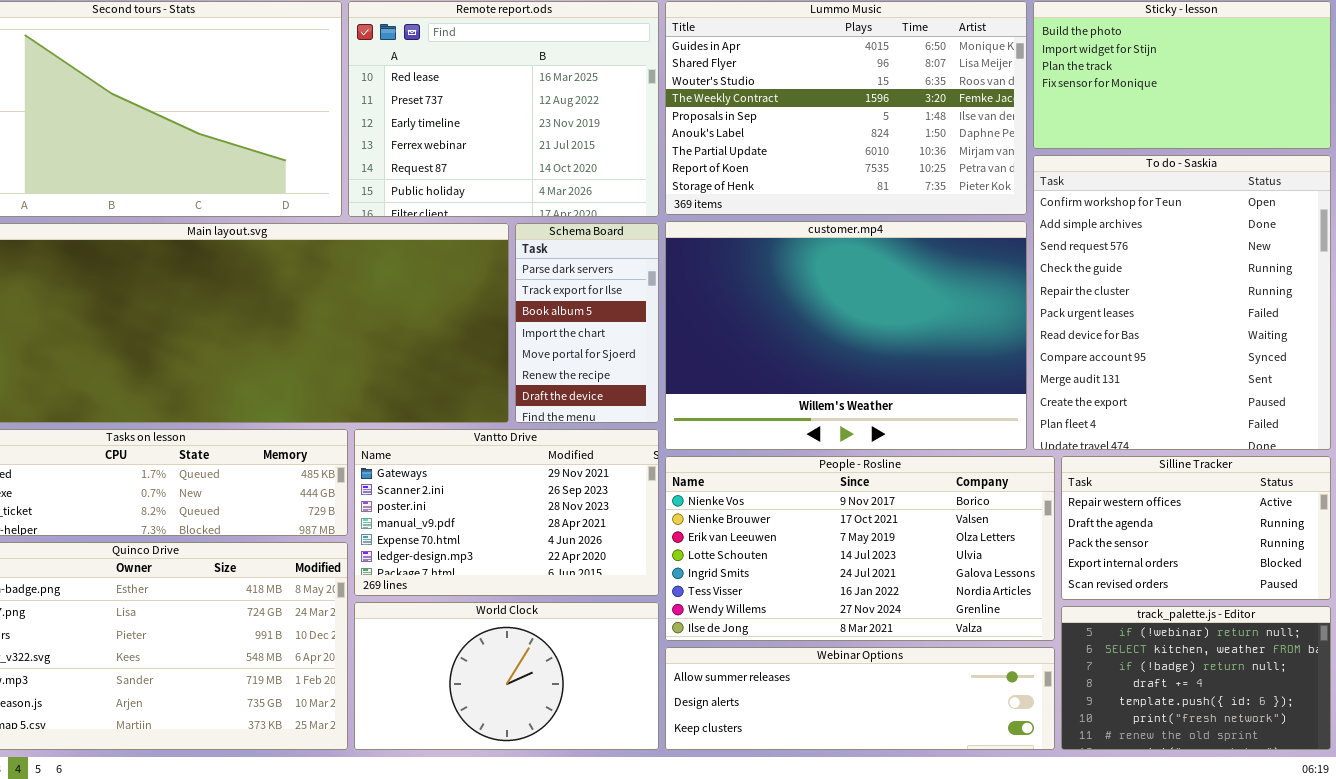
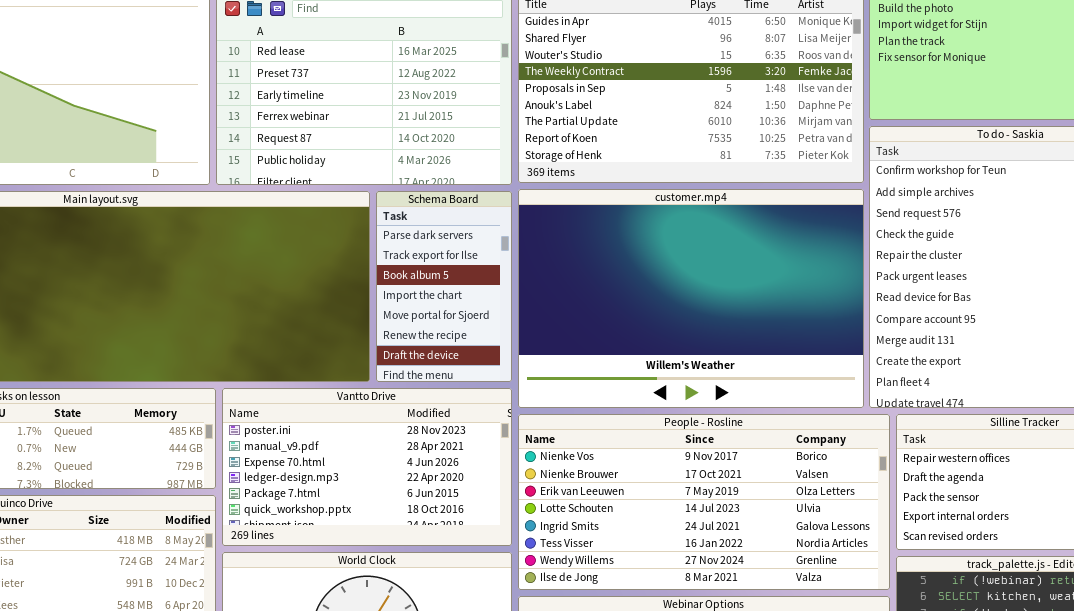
Vantto Drive: [354,429,659,596] -> [222,388,512,546], scrolled down 2 rows

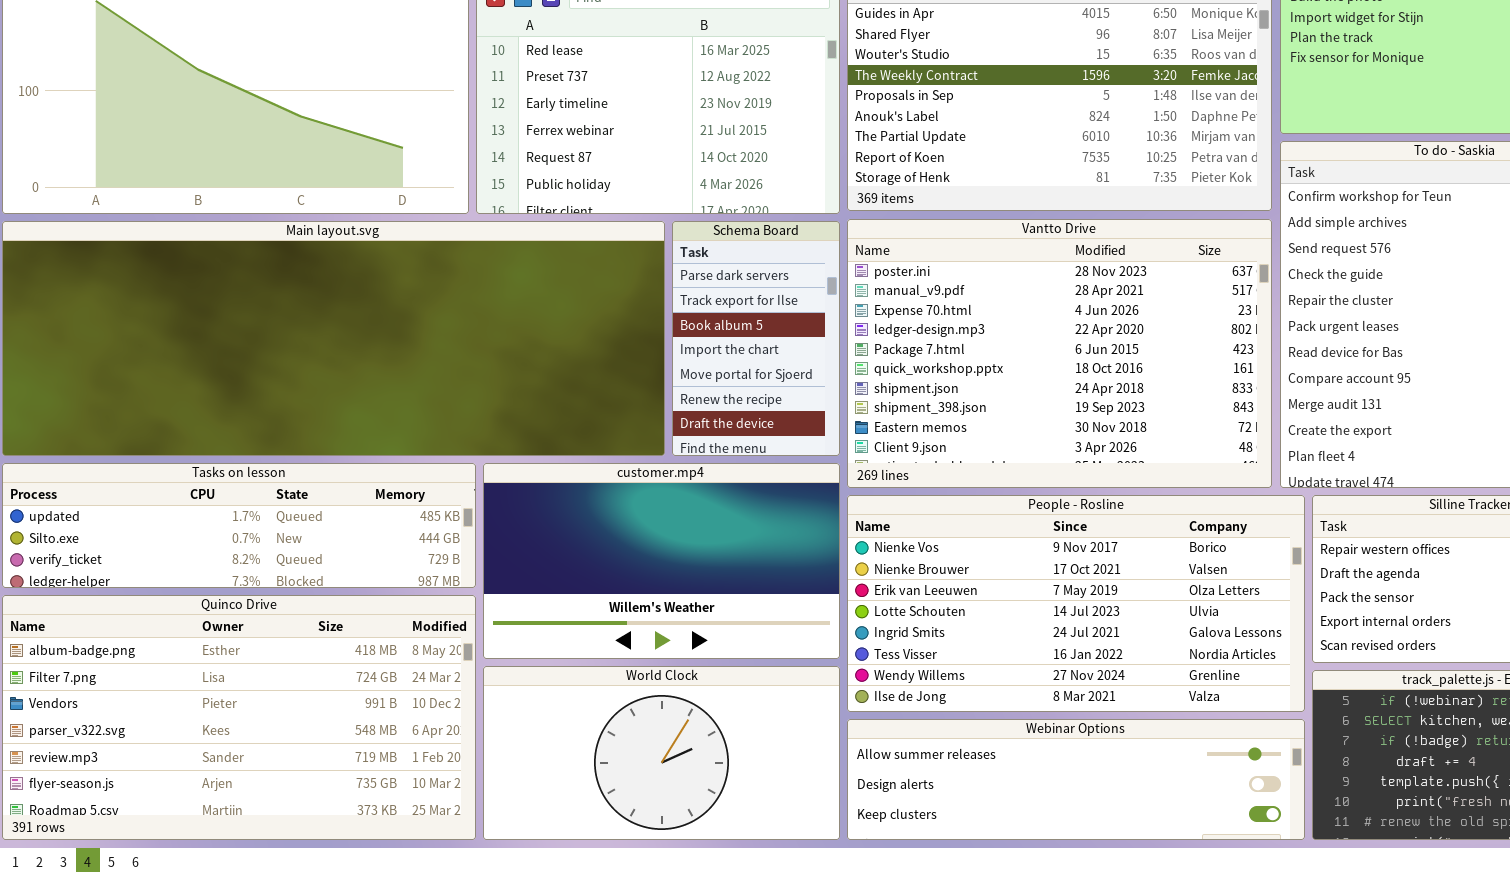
customer.mp4: [518,189,864,408] -> [483,463,840,659], moved, resized
Vantto Drive: [222,388,512,546] -> [847,219,1272,488], moved, resized

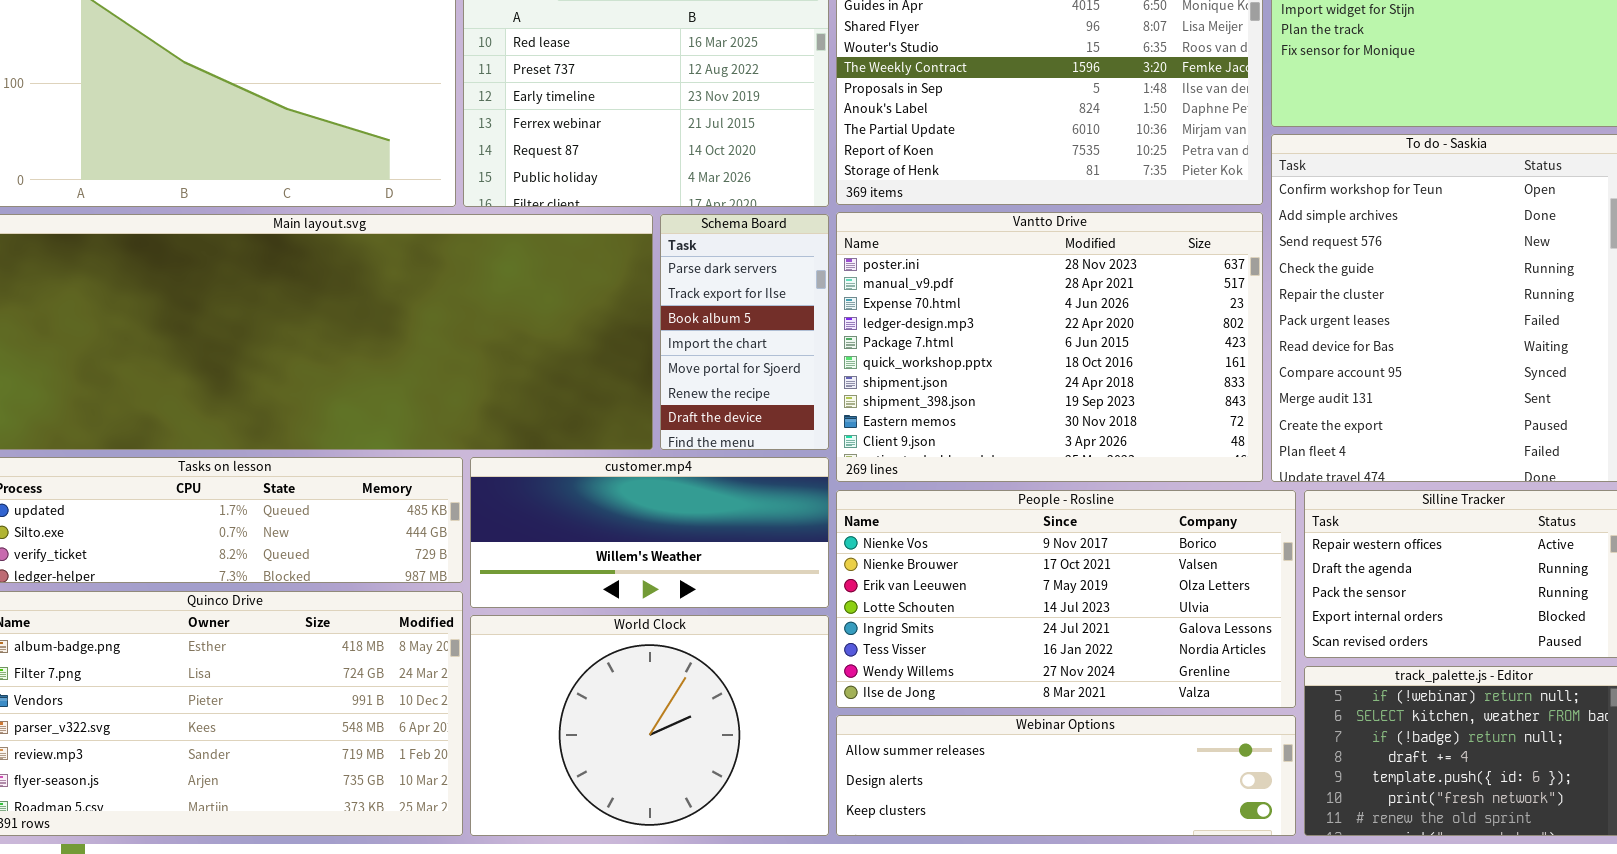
customer.mp4: [483,463,840,659] -> [470,457,829,608], resized
World Clock: [483,666,840,840] -> [470,615,829,836], resized

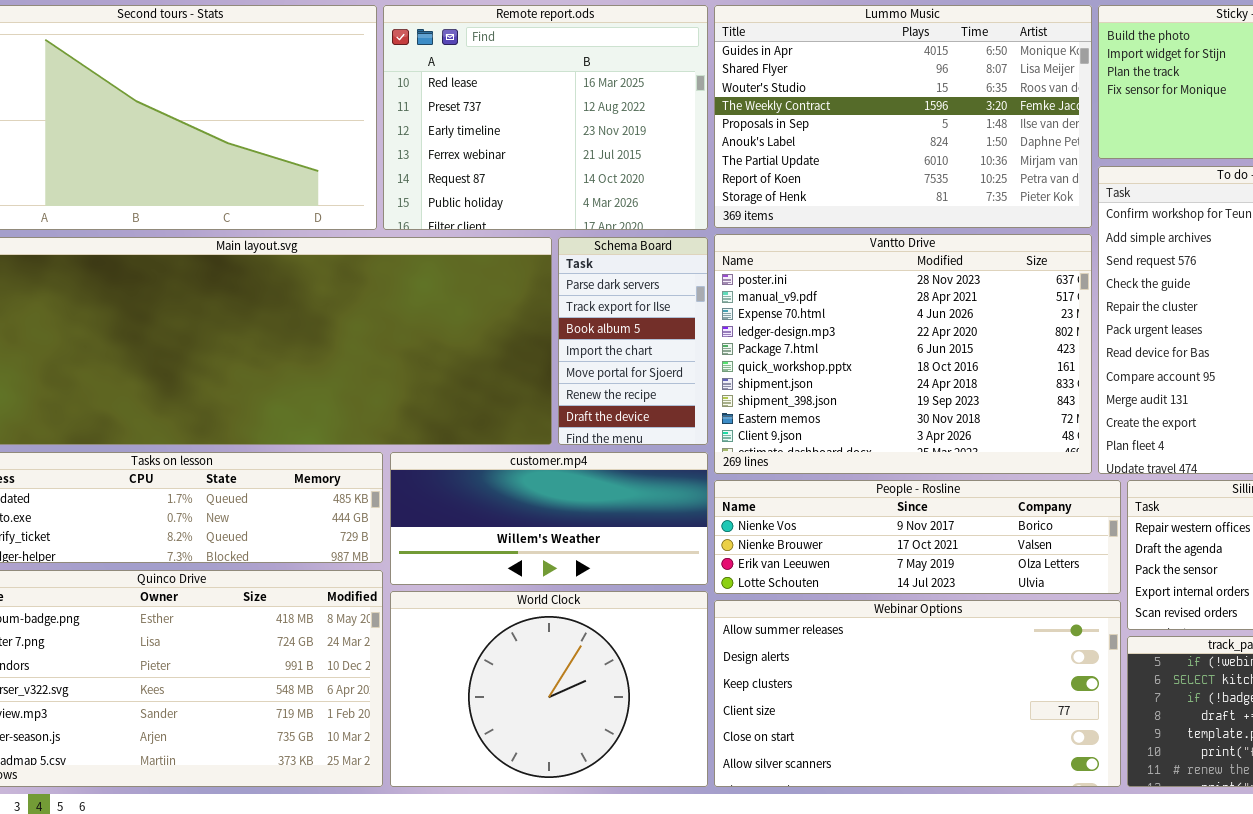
People - Rosline: [836,490,1296,708] -> [714,480,1121,594], resized
Webinar Options: [836,715,1296,836] -> [714,600,1121,787], resized

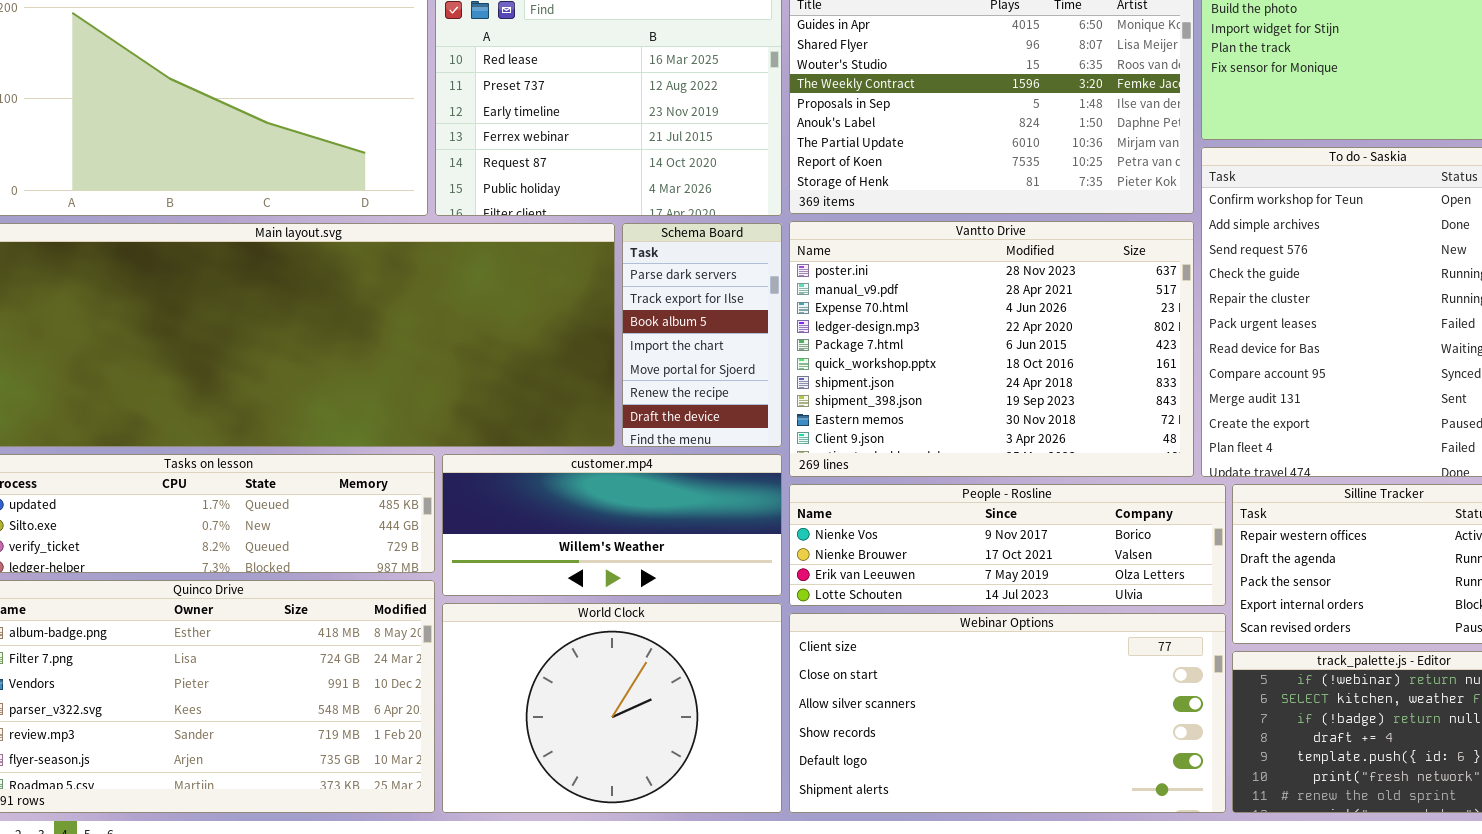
Webinar Options: [714,600,1121,787] -> [789,613,1226,813], scrolled down 3 rows

